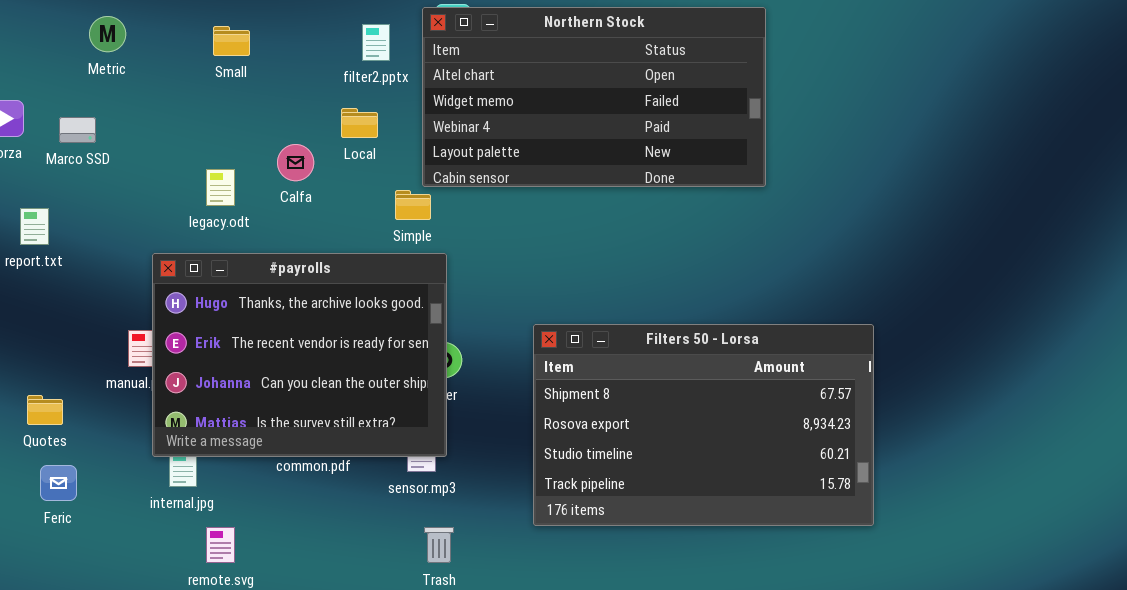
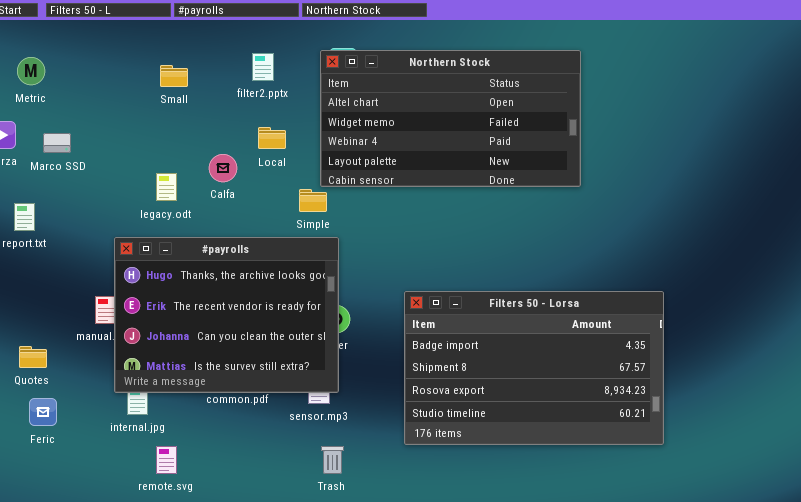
Metric: [89,16,126,52] -> [17,57,45,85], moved
filter2.pptx: [362,24,390,61] -> [252,53,274,81], moved
Filters 50 - Lorsa: [533,324,874,526] -> [404,291,664,445], scrolled up 1 row

